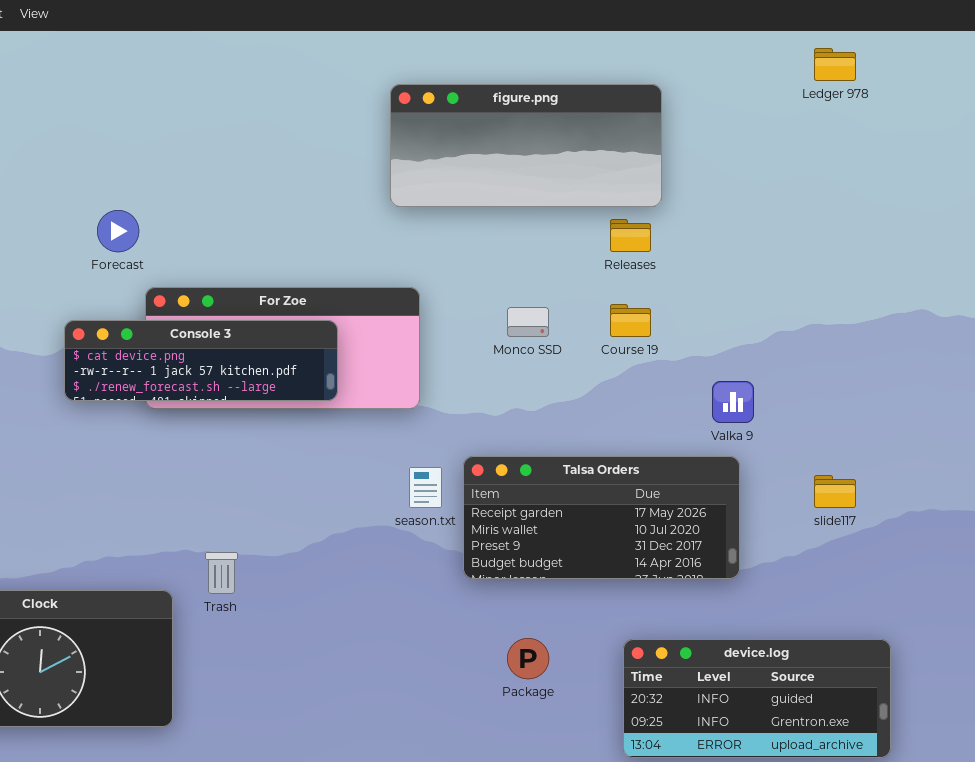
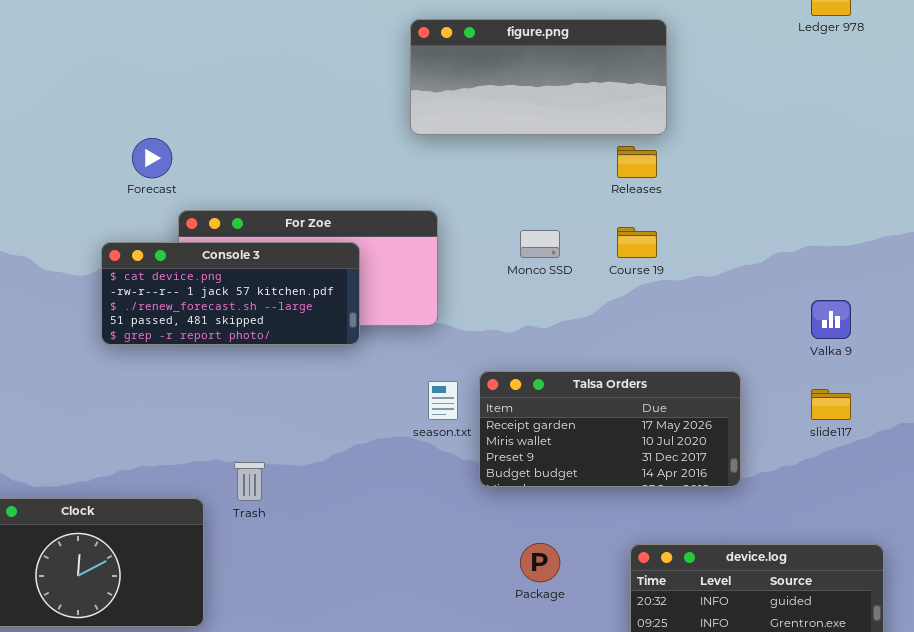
Console 3: [64,320,338,401] -> [101,242,360,345], resized
Valka 9: [712,381,754,423] -> [811,300,851,339], moved

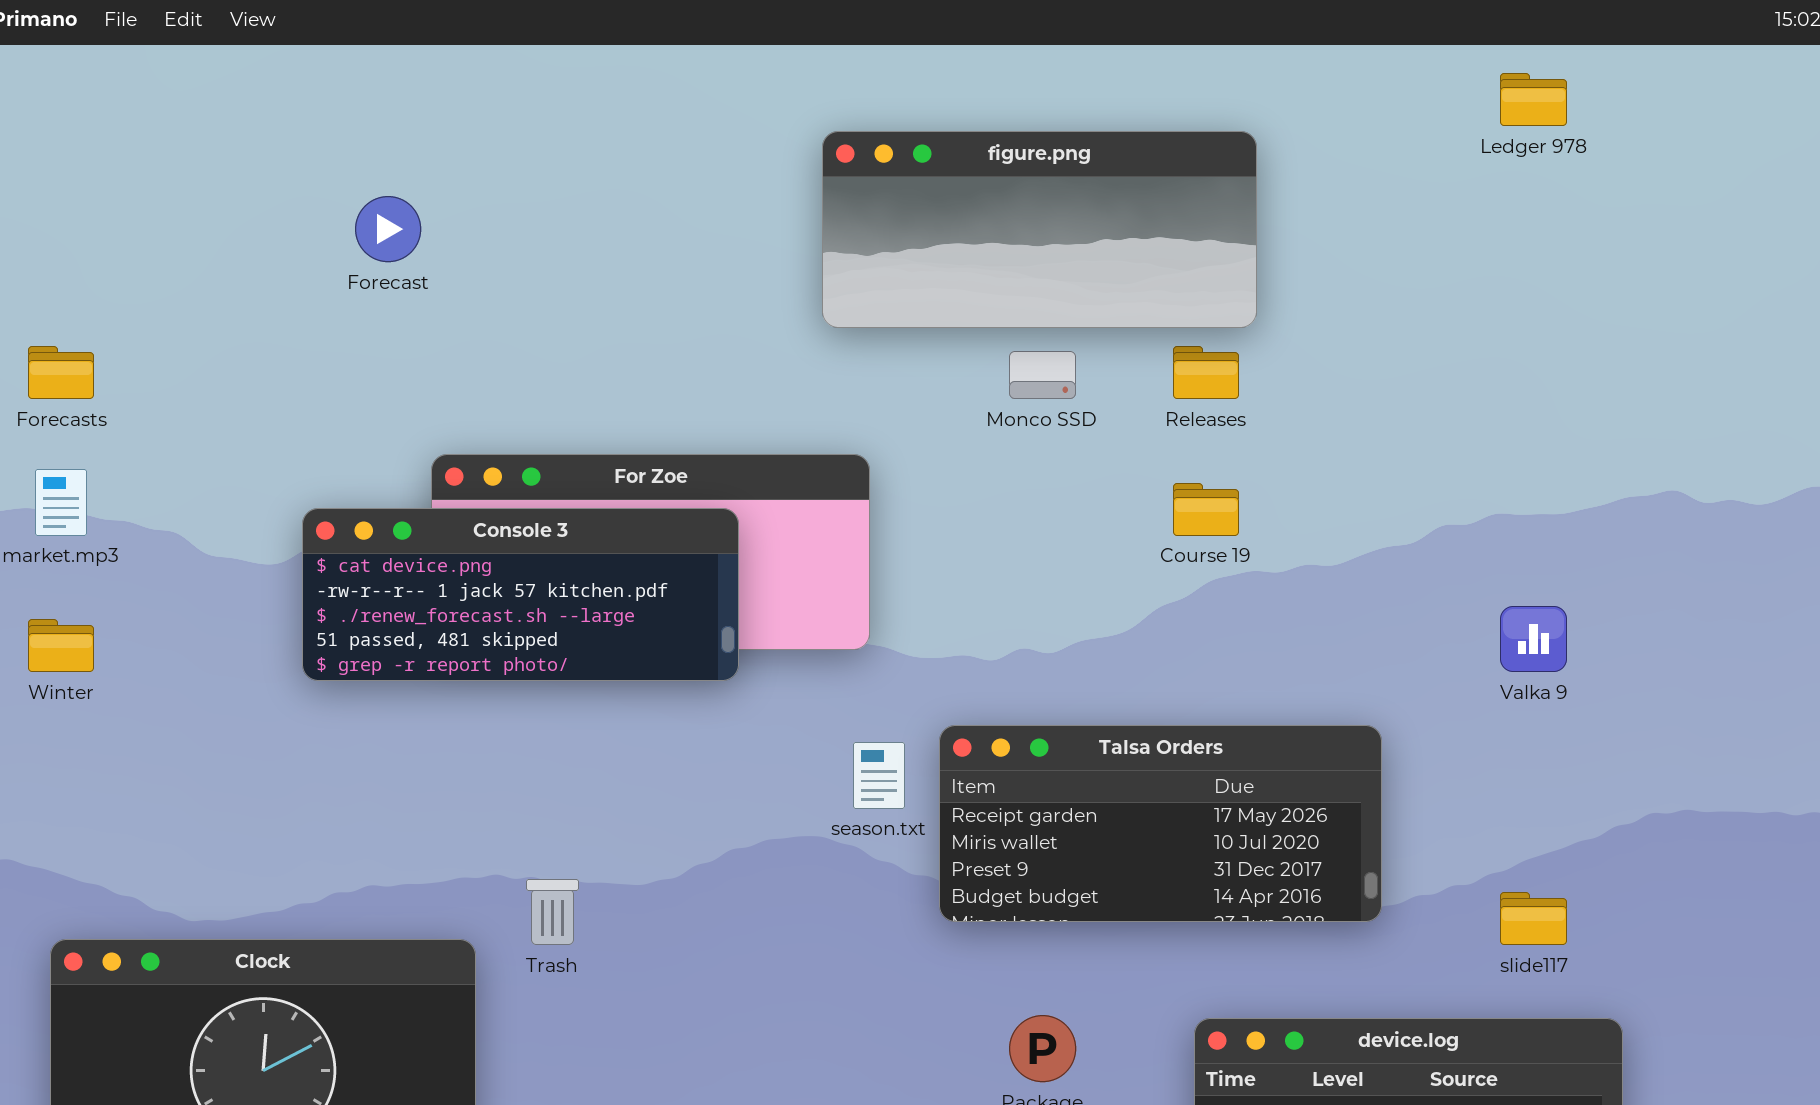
Forecast: [132,138,172,178] -> [355,196,421,262], moved
Monco SSD: [520,230,560,258] -> [1009,351,1076,399], moved
slide117: [811,389,851,420] -> [1500,892,1567,945], moved

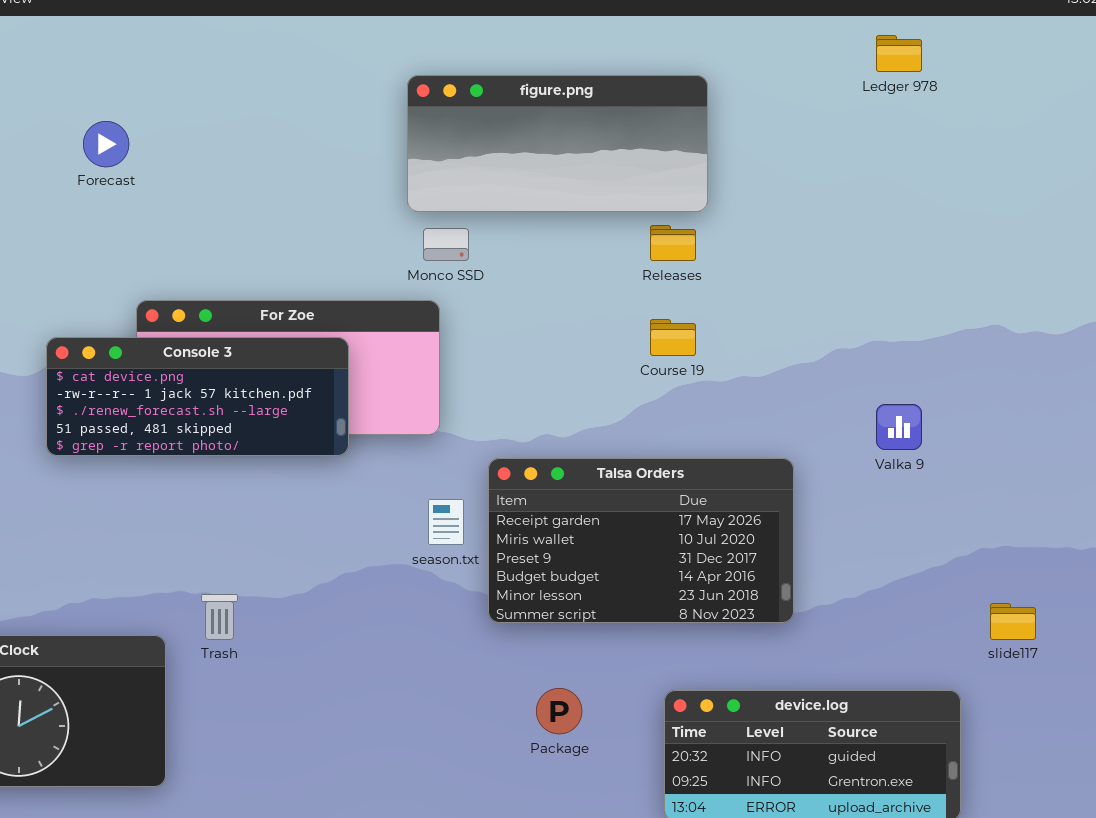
Monco SSD: [1009,351,1076,399] -> [423,228,469,261], moved
Talsa Orders: [939,725,1382,922] -> [488,458,794,623], resized
slide117: [1500,892,1567,945] -> [990,603,1036,640], moved

